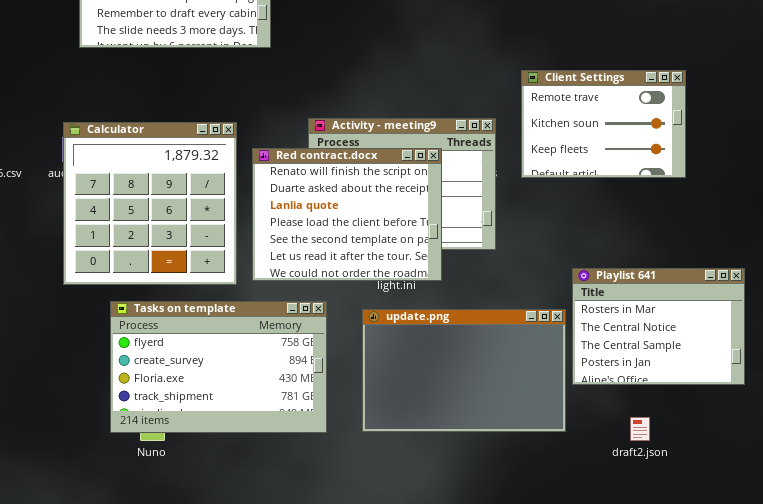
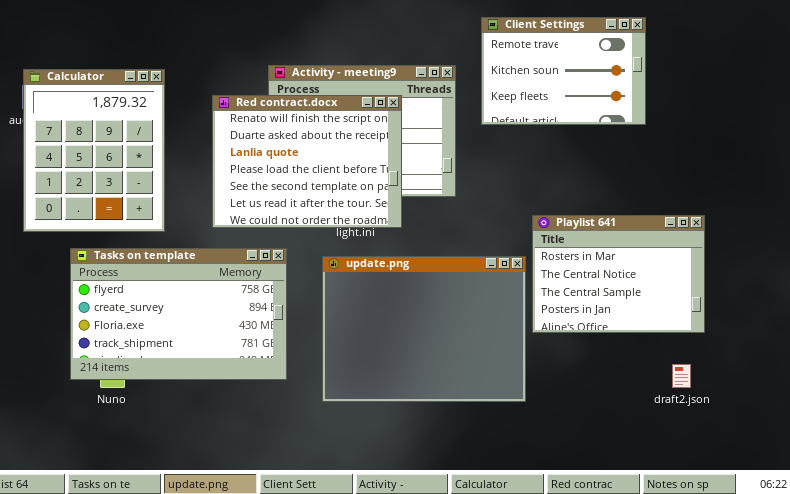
Calculator: [63,122,237,285] -> [23,69,165,232], resized
update.png: [362,309,566,432] -> [322,256,526,402], resized
draft2.json: [630,417,650,441] -> [672,364,691,388], moved

